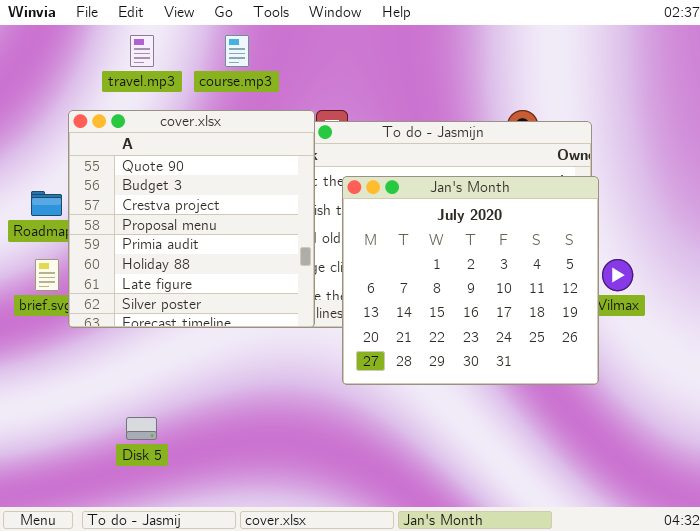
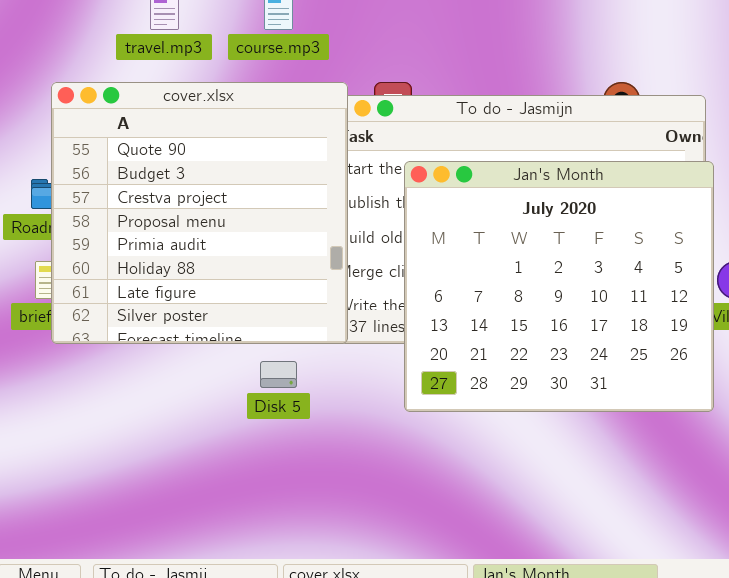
cover.xlsx: [68,110,315,328] -> [51,82,348,344], moved
Disk 5: [126,417,157,440] -> [260,361,297,388], moved

